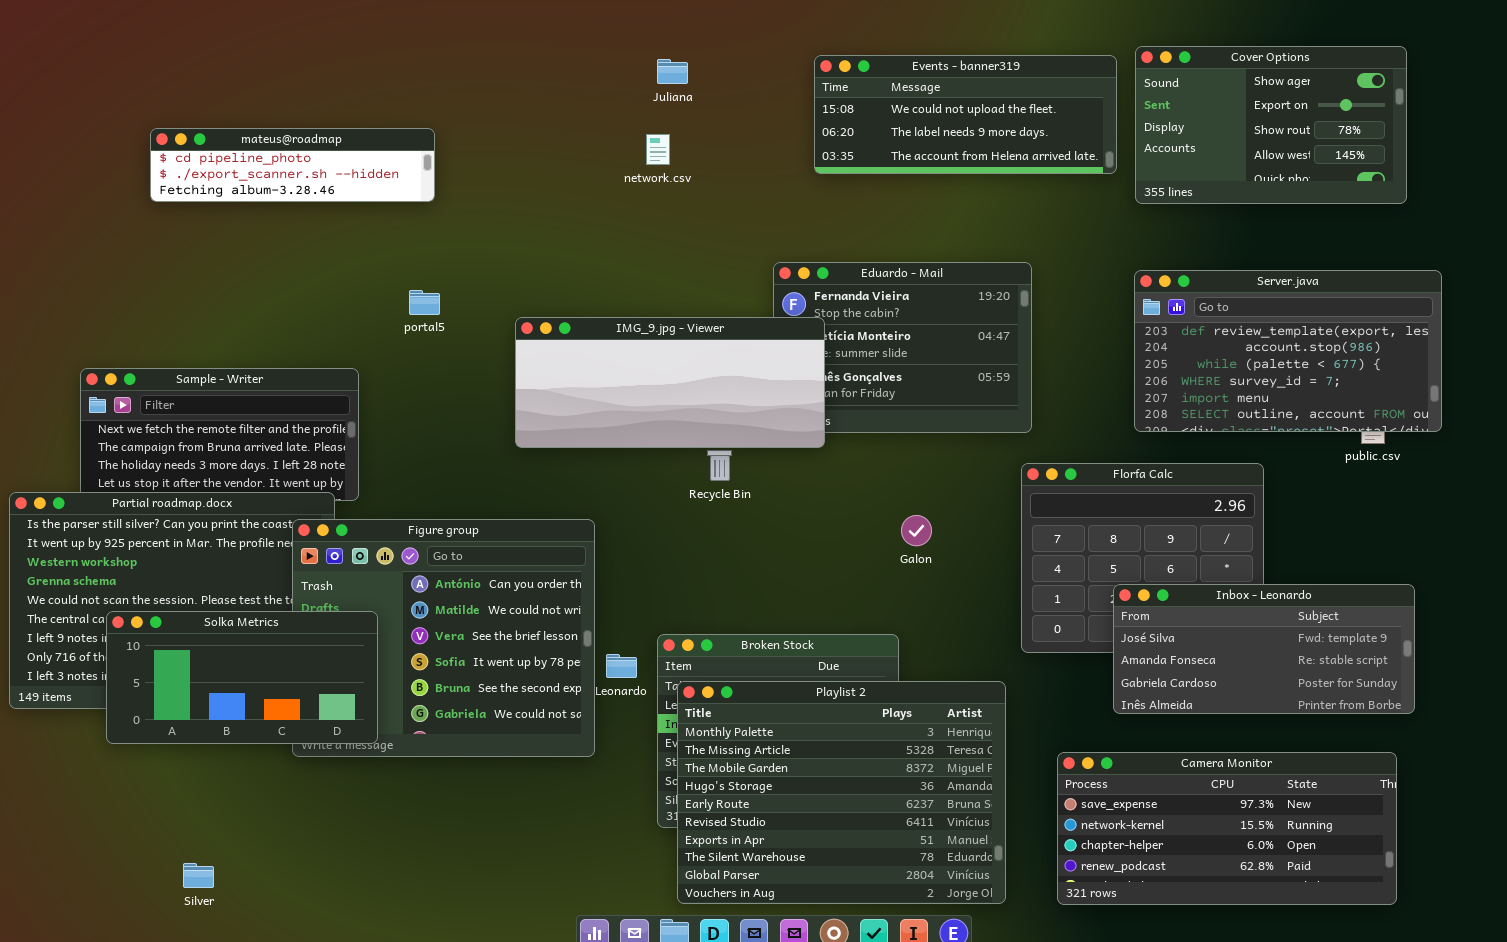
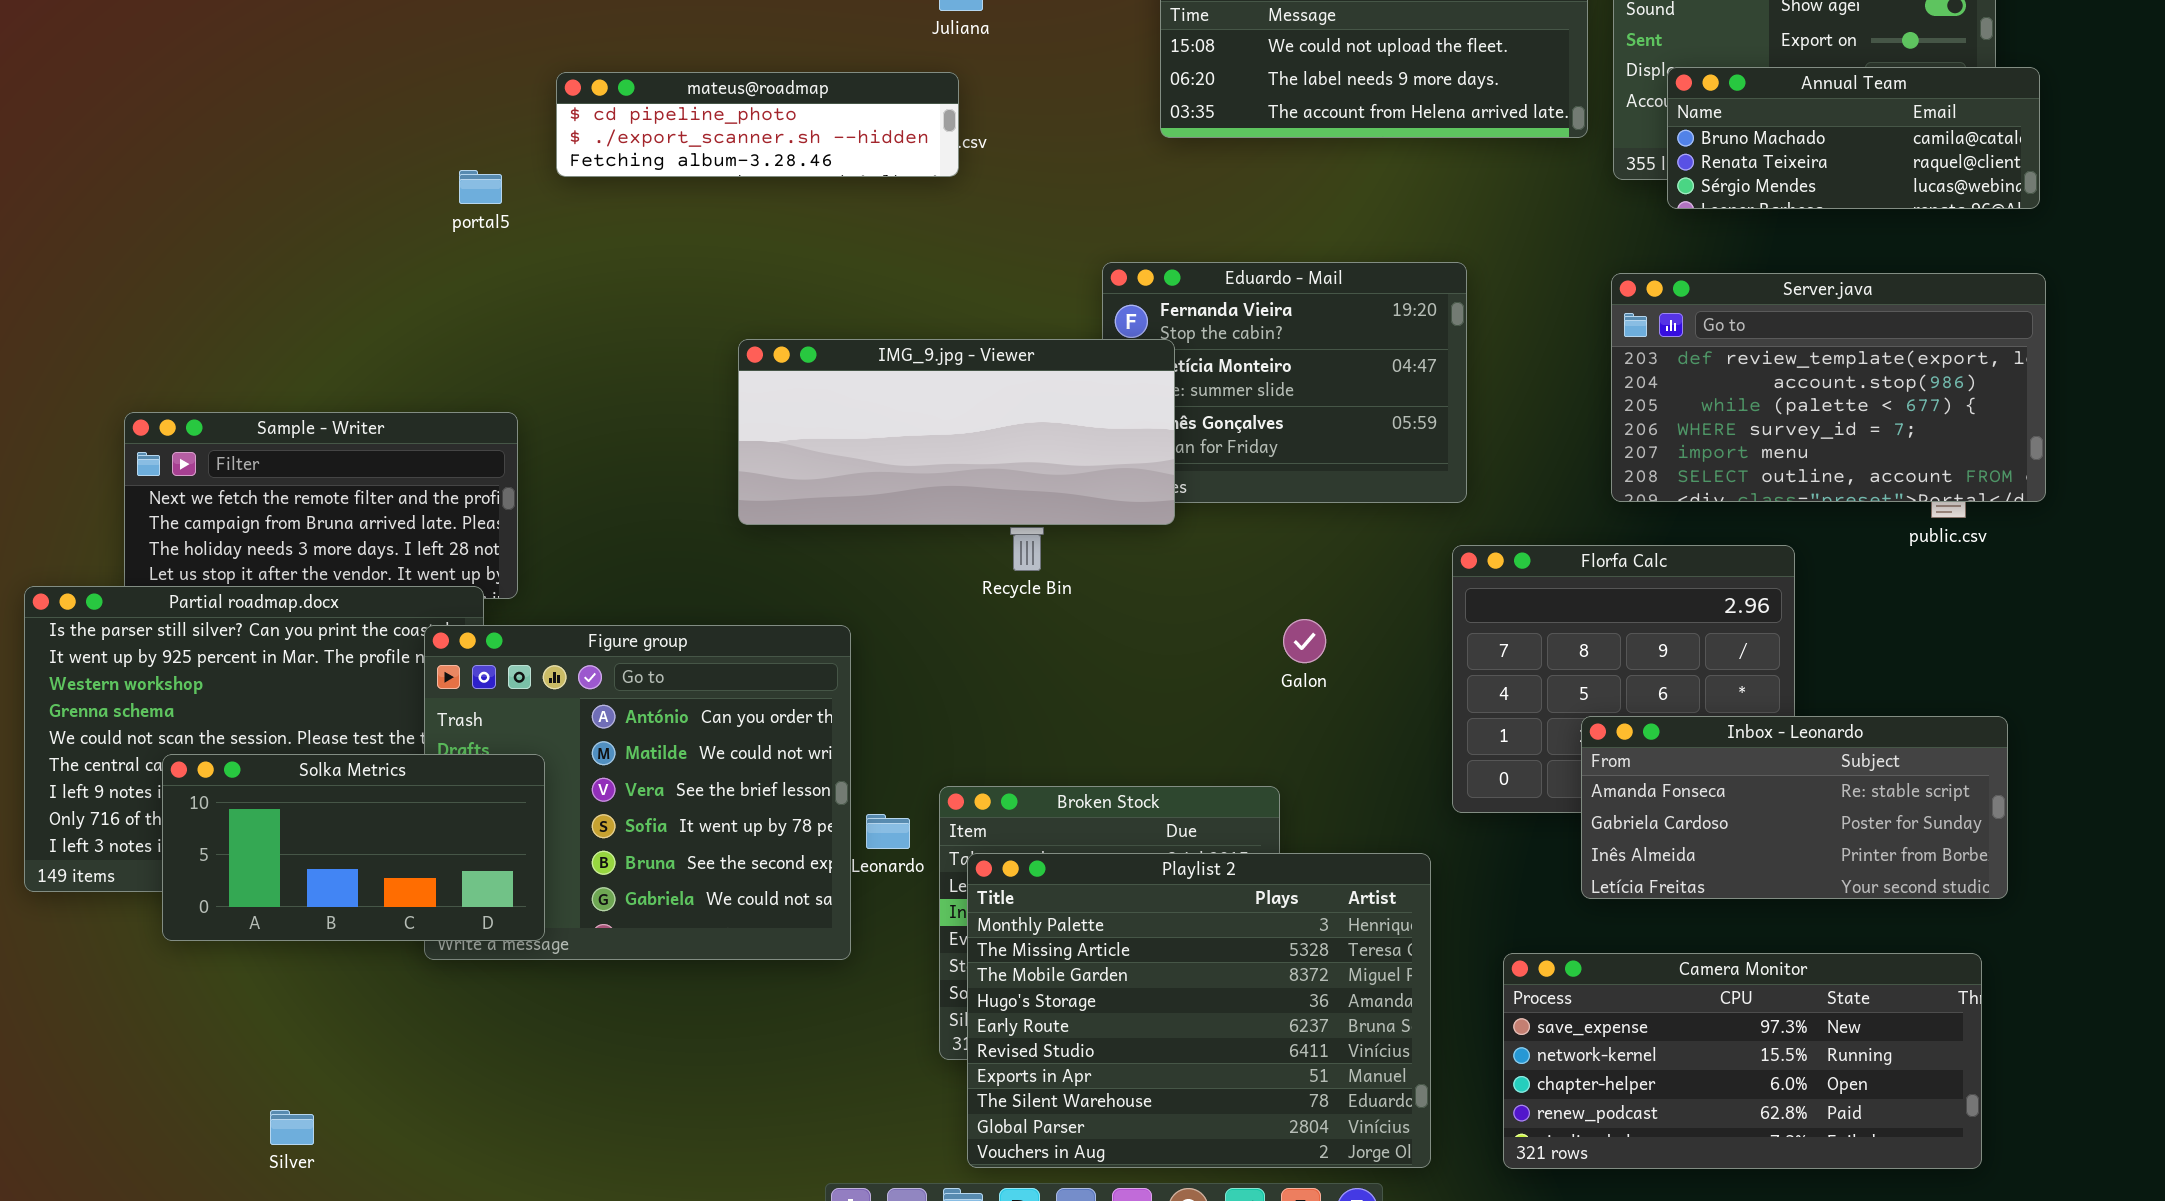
Annual Team: none -> [1667,67,2040,209], opened
mateus@roadmap: [150,128,435,202] -> [556,72,959,177], moved
portal5: [409,290,440,315] -> [459,170,502,204], moved
Inbox - Leonardo: [1113,584,1415,714] -> [1581,716,2008,899], scrolled down 1 row

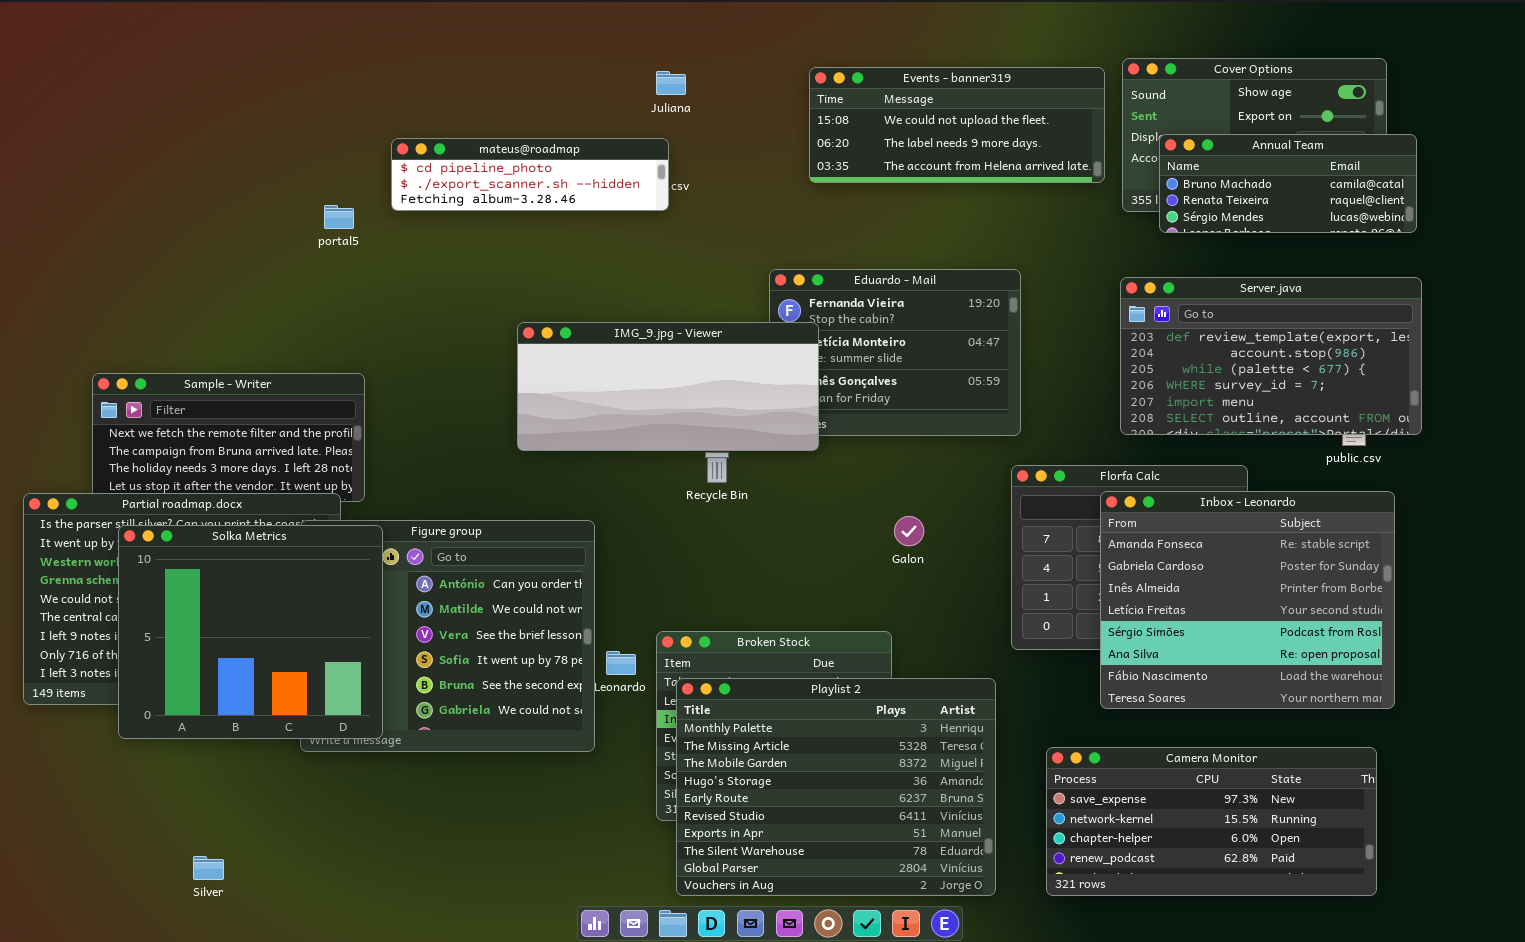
Inbox - Leonardo: [1581,716,2008,899] -> [1100,491,1395,709], resized
Solka Metrics: [162,754,545,941] -> [118,525,383,739], resized

